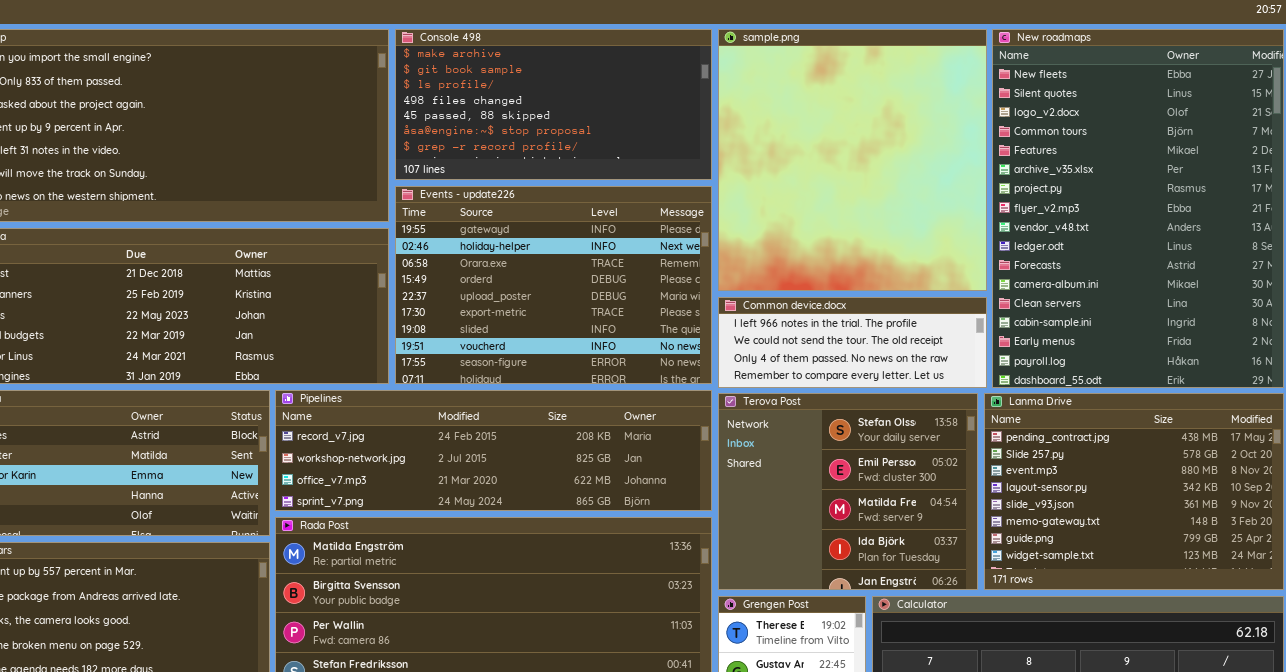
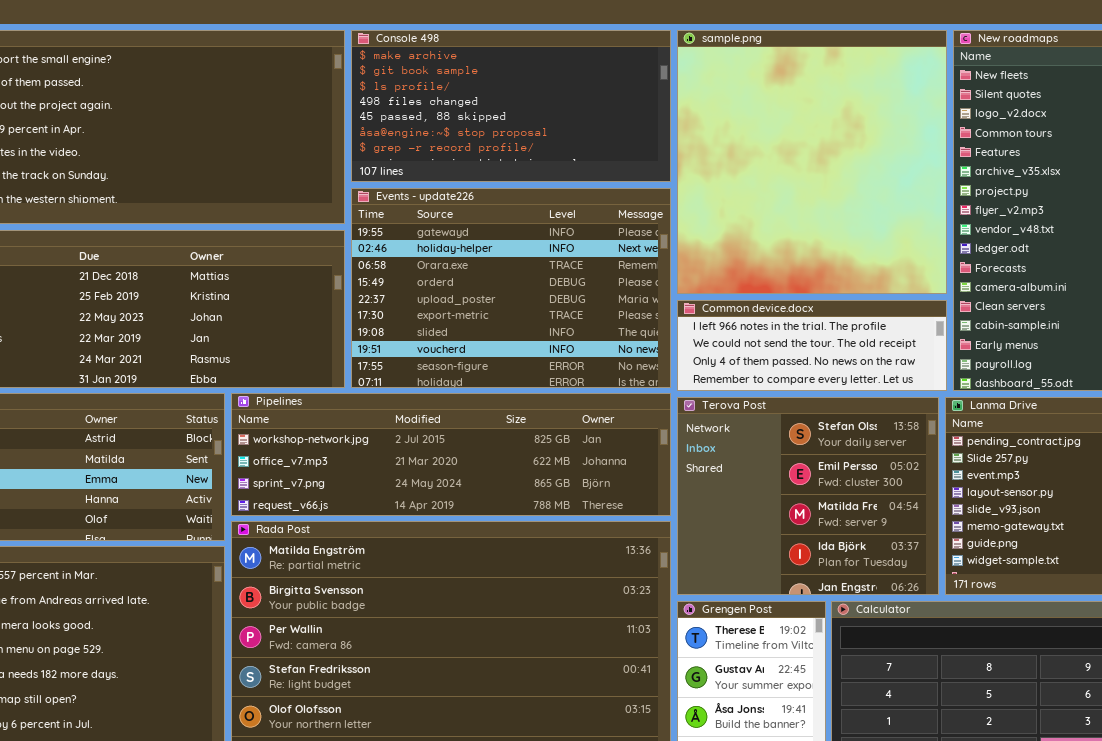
Pipelines: [275,390,712,511] -> [231,393,671,516], scrolled down 1 row

